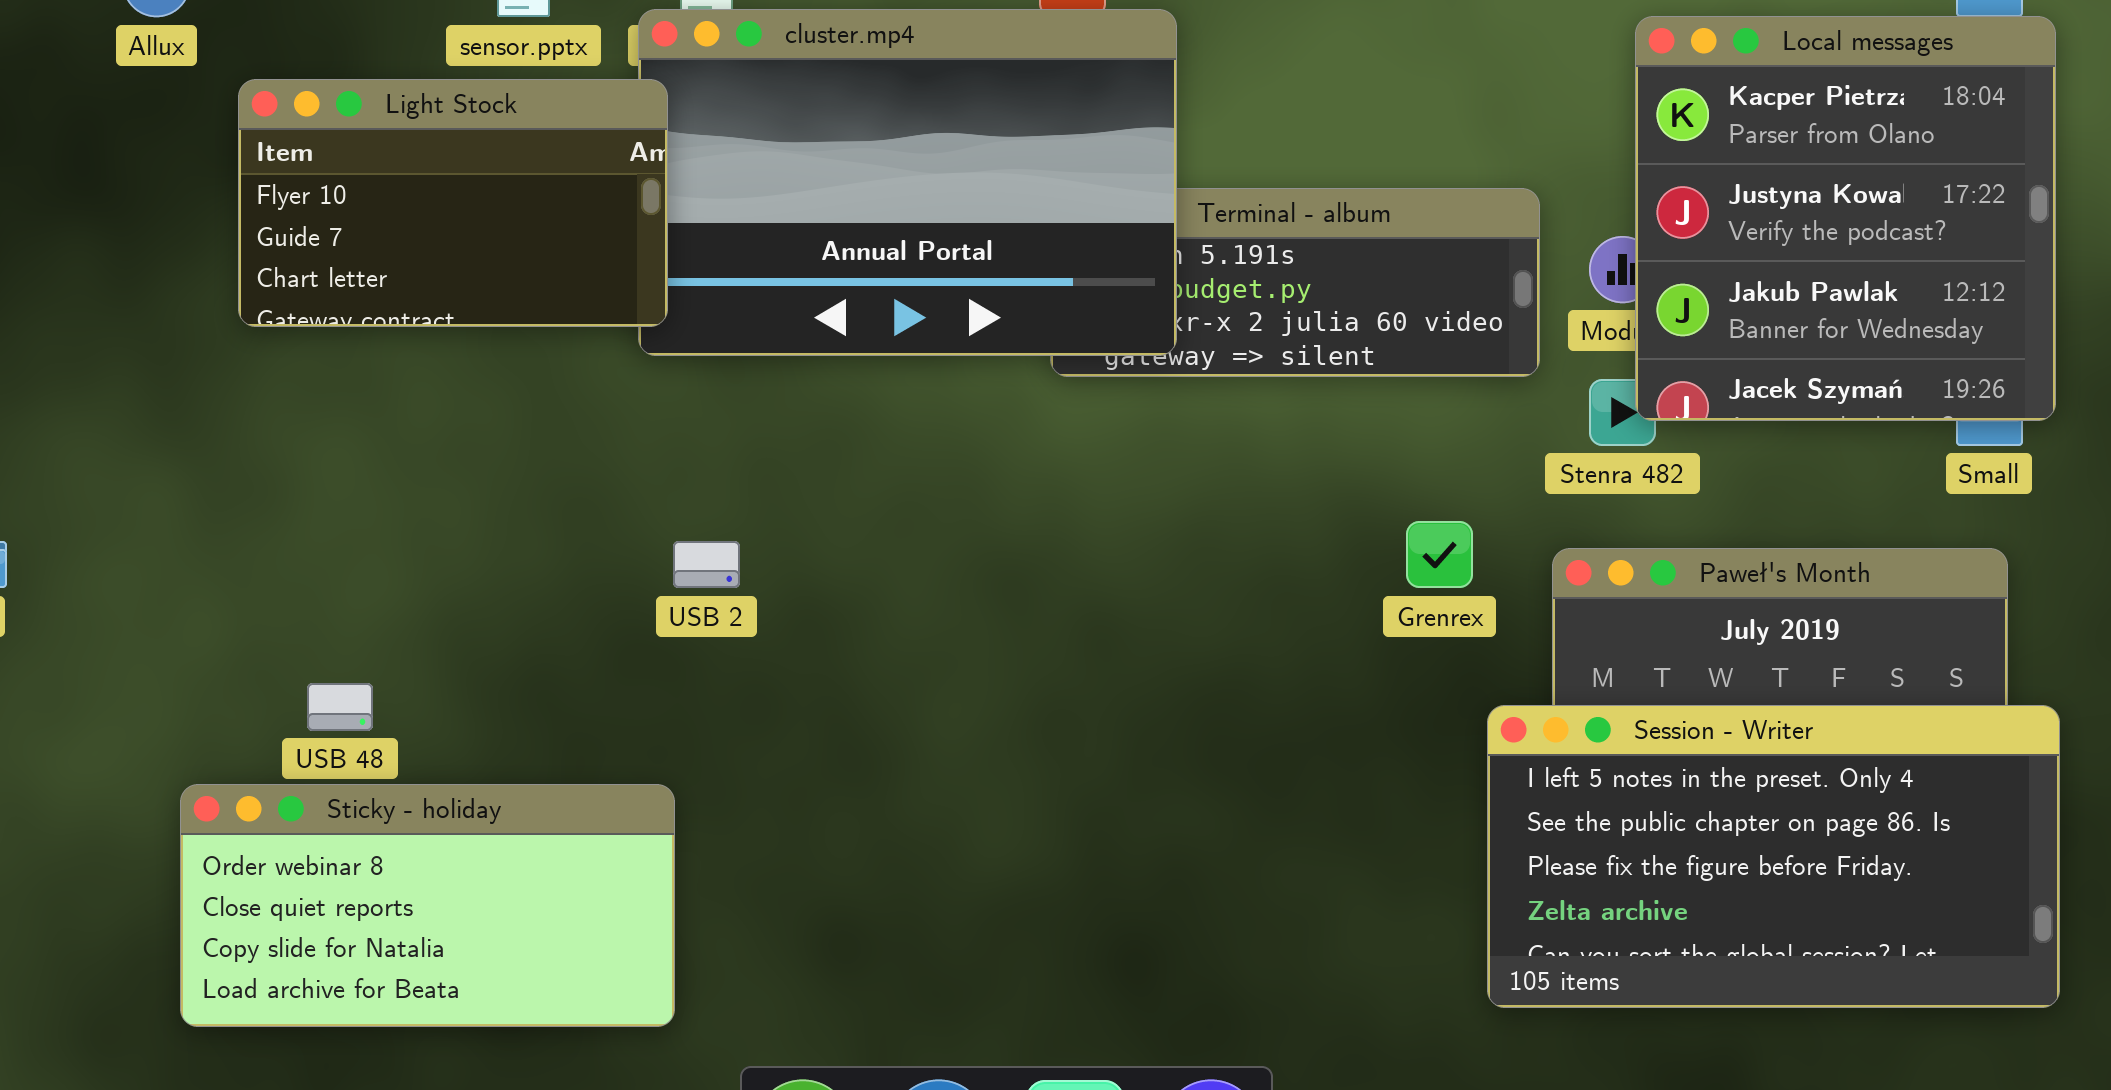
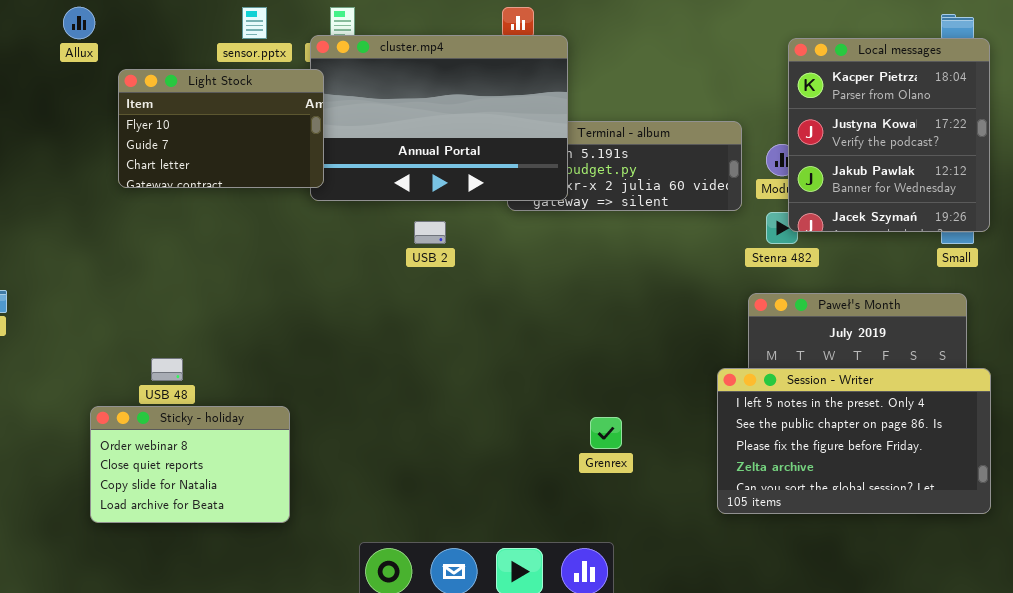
Grenrex: [1406,521,1473,588] -> [590,417,622,449], moved
USB 2: [673,541,740,588] -> [414,221,446,244], moved
Sticky - holiday: [180,784,675,1027] -> [90,406,290,523], resized

